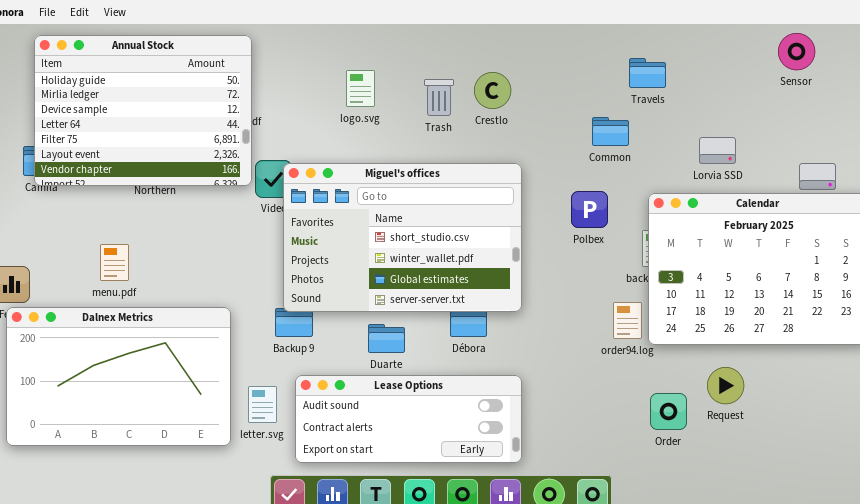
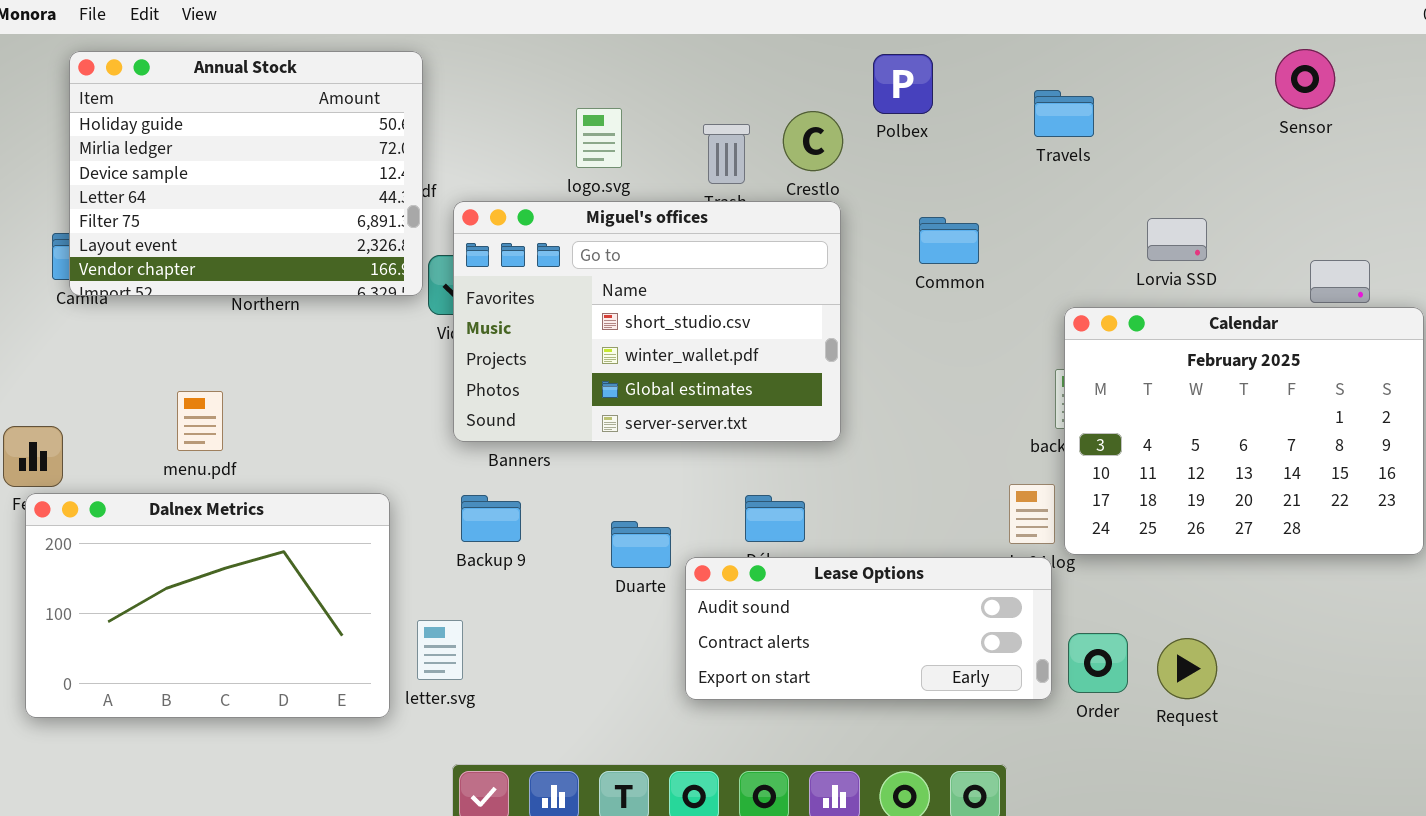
Common: [592,117,629,146] -> [919,217,979,264], moved
Miguel's offices: [283,163,522,312] -> [453,201,841,442], moved
Polbex: [571,191,608,228] -> [873,54,933,114], moved
Request: [707,367,744,404] -> [1157,638,1217,699], moved
Lease Options: [295,375,522,463] -> [685,557,1052,700], moved

